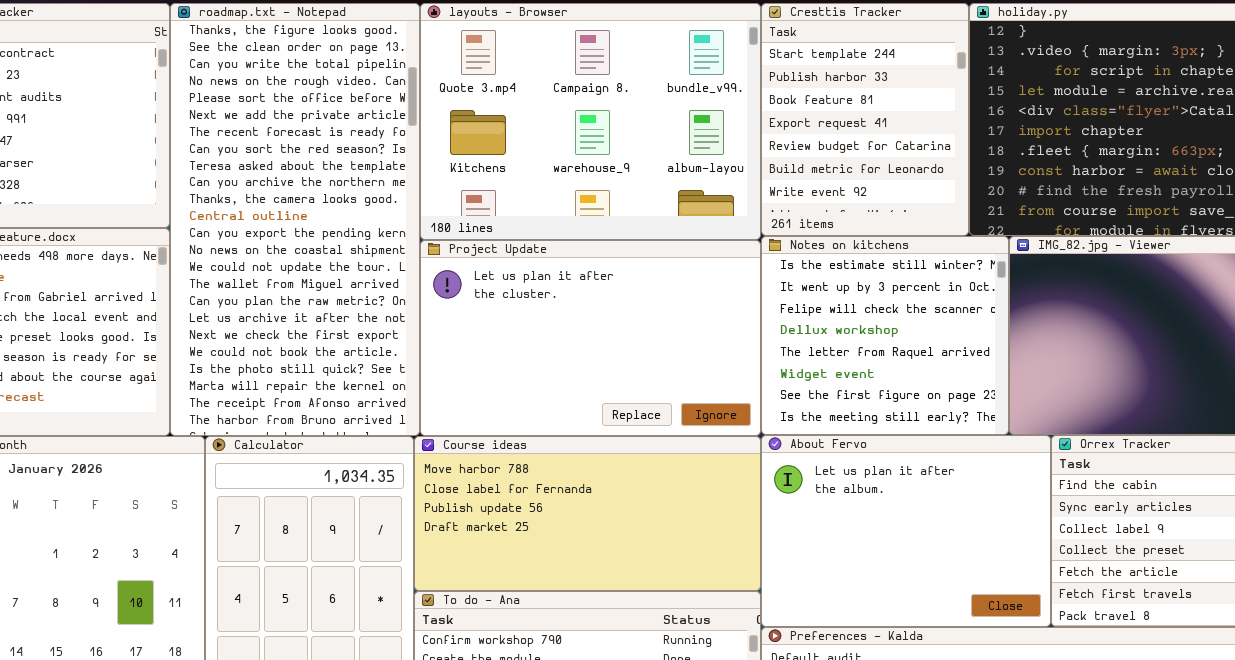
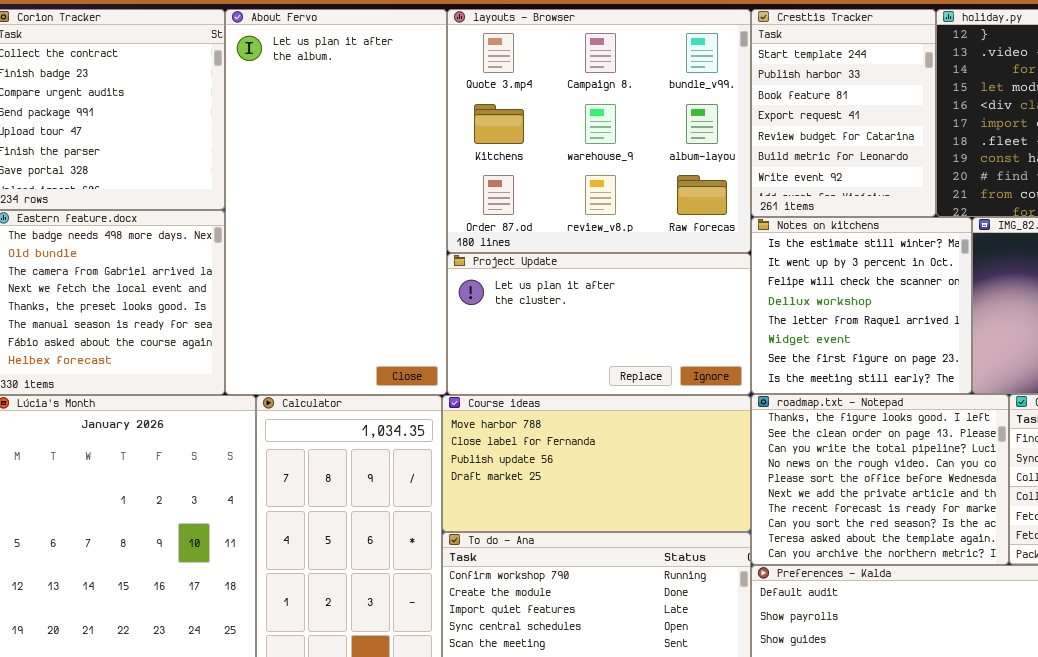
roadmap.txt - Notepad: [170,3,420,436] -> [751,394,1009,565], moved, resized
layouts - Browser: [420,3,761,240] -> [447,9,751,253], resized
Project Update: [420,240,761,436] -> [447,253,751,395], resized
About Fervo: [761,435,1051,627] -> [225,9,447,395], moved, resized

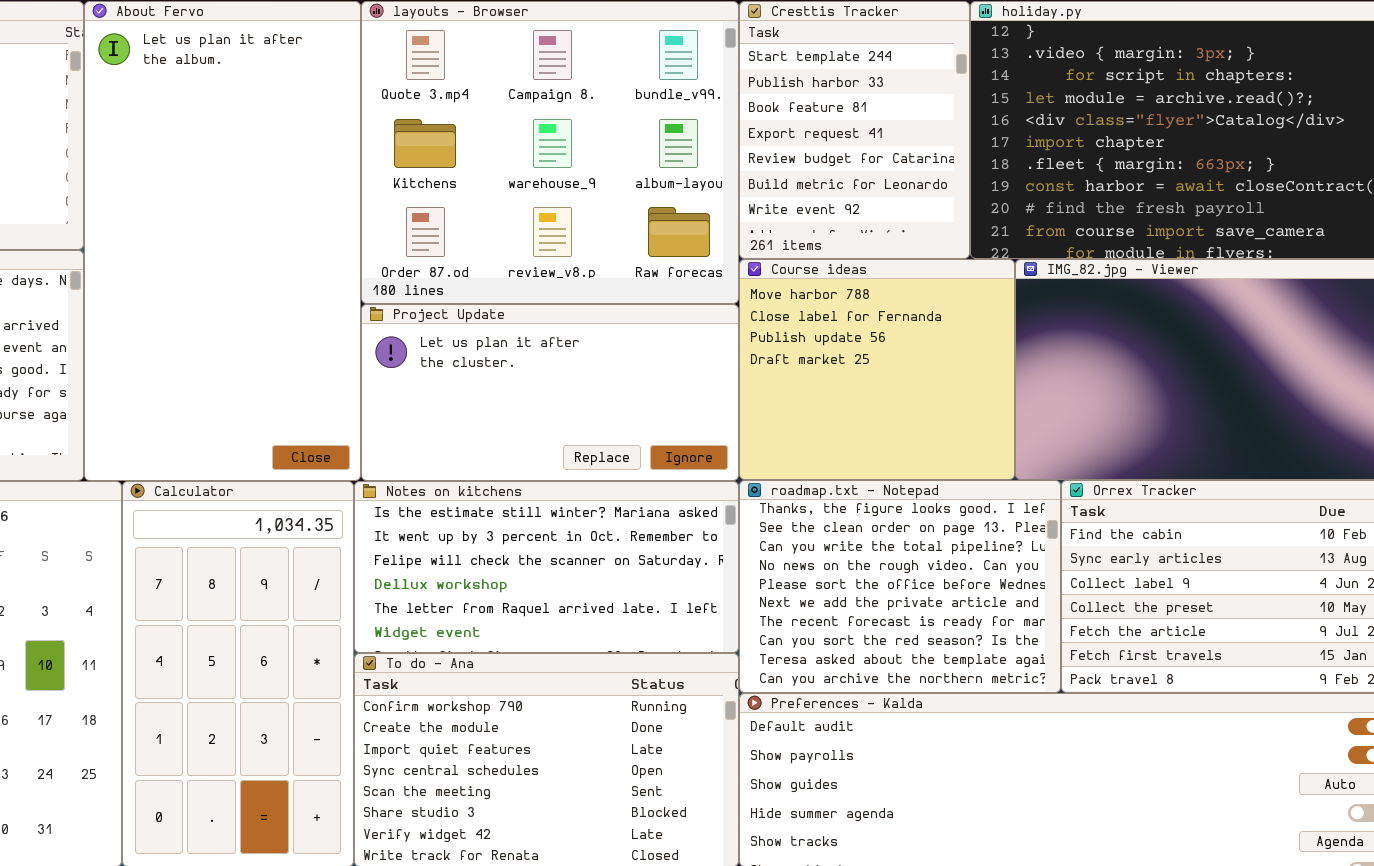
Notes on kitchens: [751,217,972,394] -> [354,481,739,653], moved, resized
Course ideas: [442,395,751,532] -> [739,259,1015,480], moved, resized

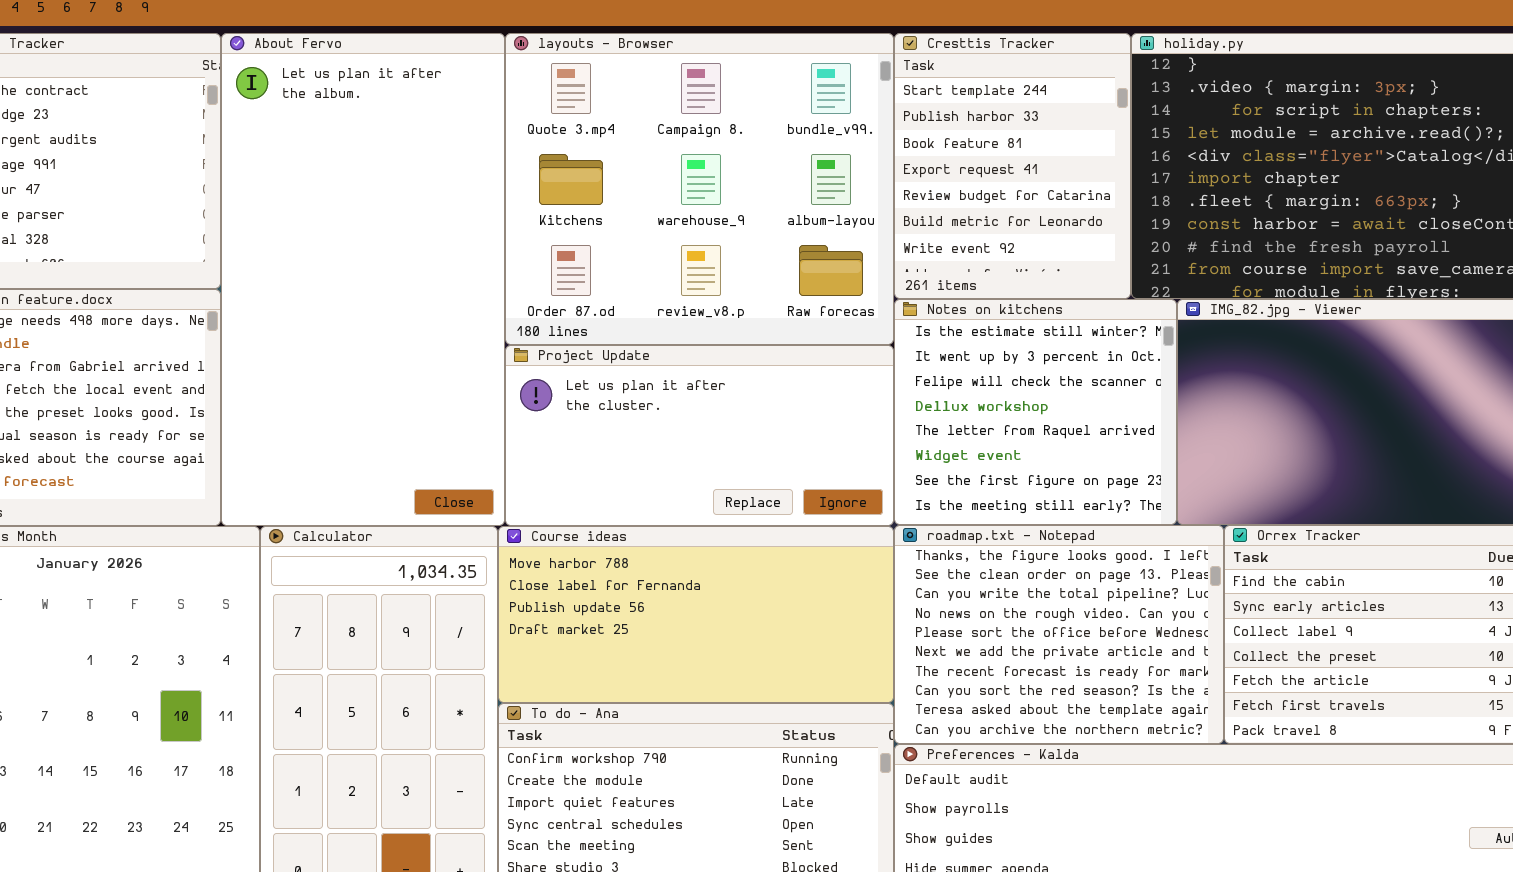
Course ideas: [739,259,1015,480] -> [498,526,894,703], moved, resized
Notes on kitchens: [354,481,739,653] -> [894,299,1177,525], moved, resized

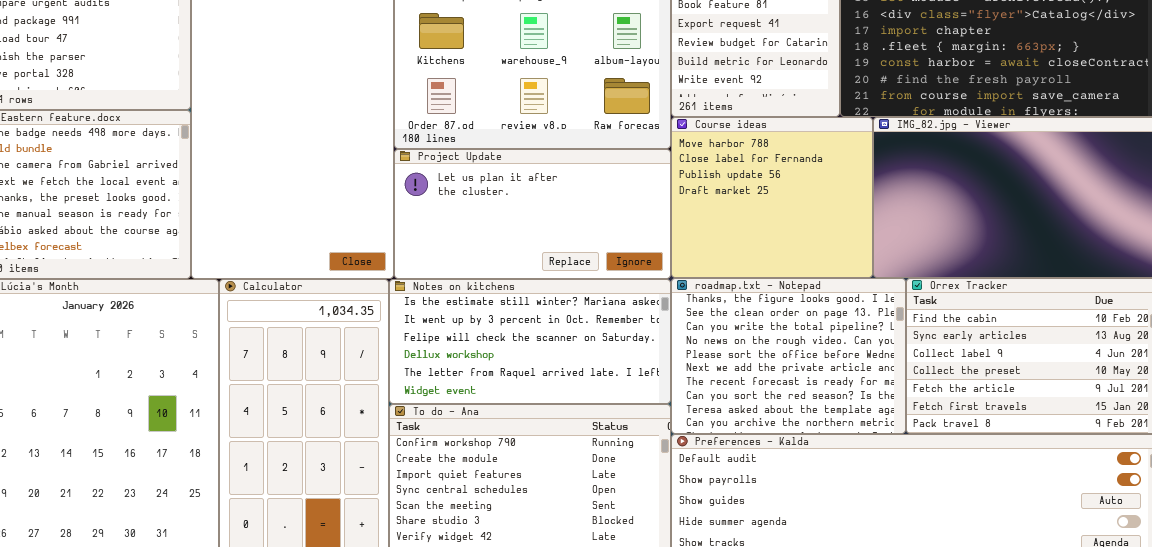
Notes on kitchens: [894,299,1177,525] -> [389,279,671,404], moved, resized
Course ideas: [498,526,894,703] -> [671,117,873,278], moved, resized

